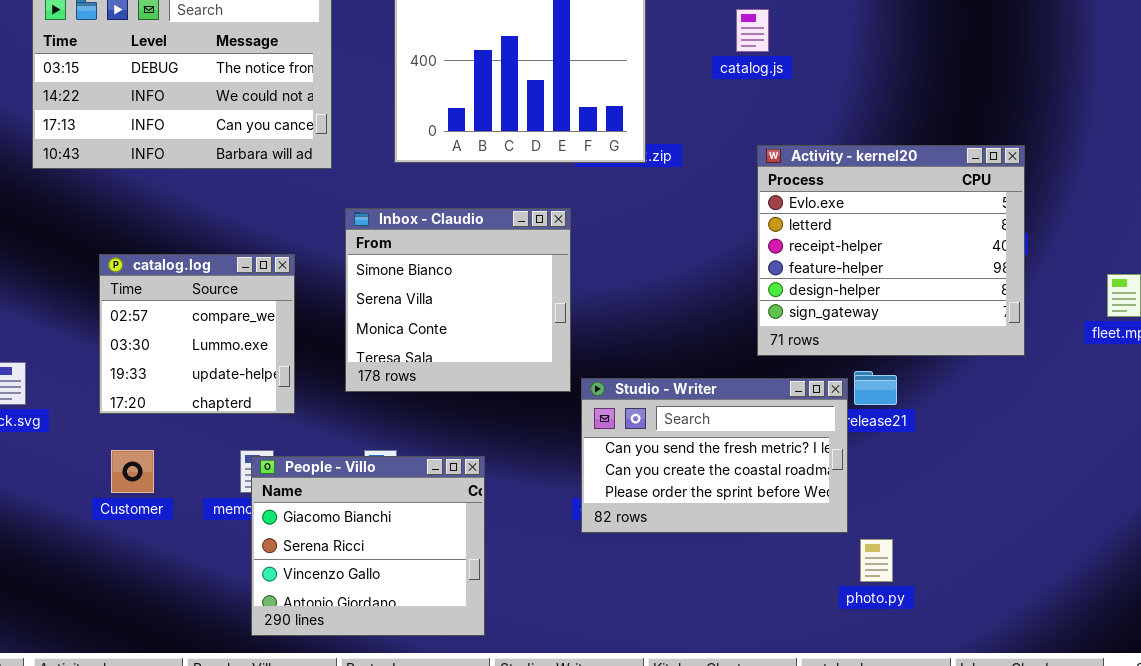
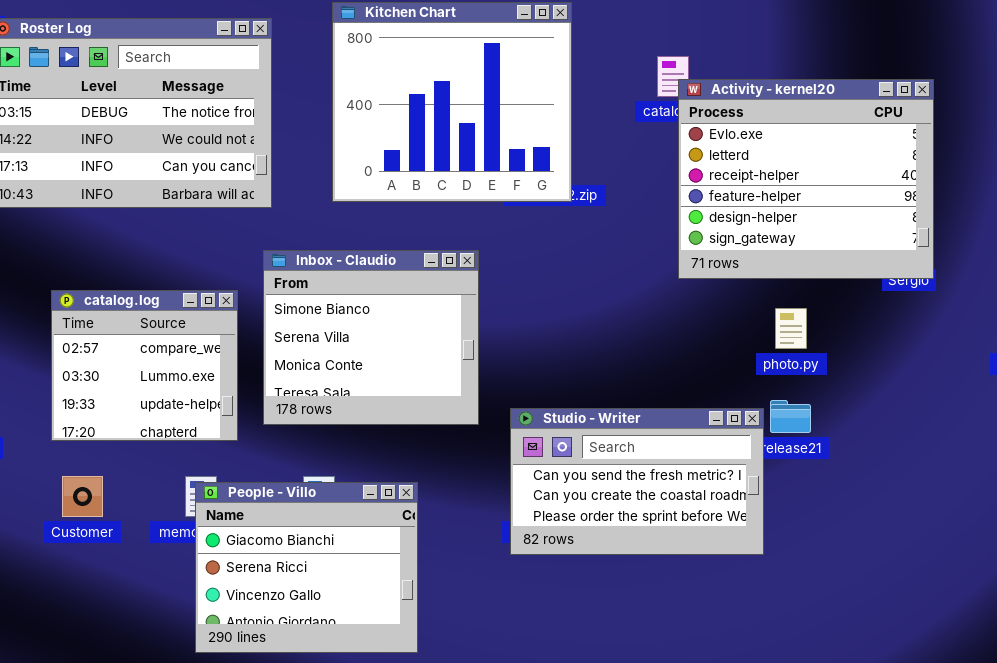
Activity - kernel20: [757,145,1025,356] -> [678,79,934,279], moved
Inbox - Claudio: [345,208,571,392] -> [263,250,479,425], moved
photo.py: [860,539,893,582] -> [775,308,807,349], moved

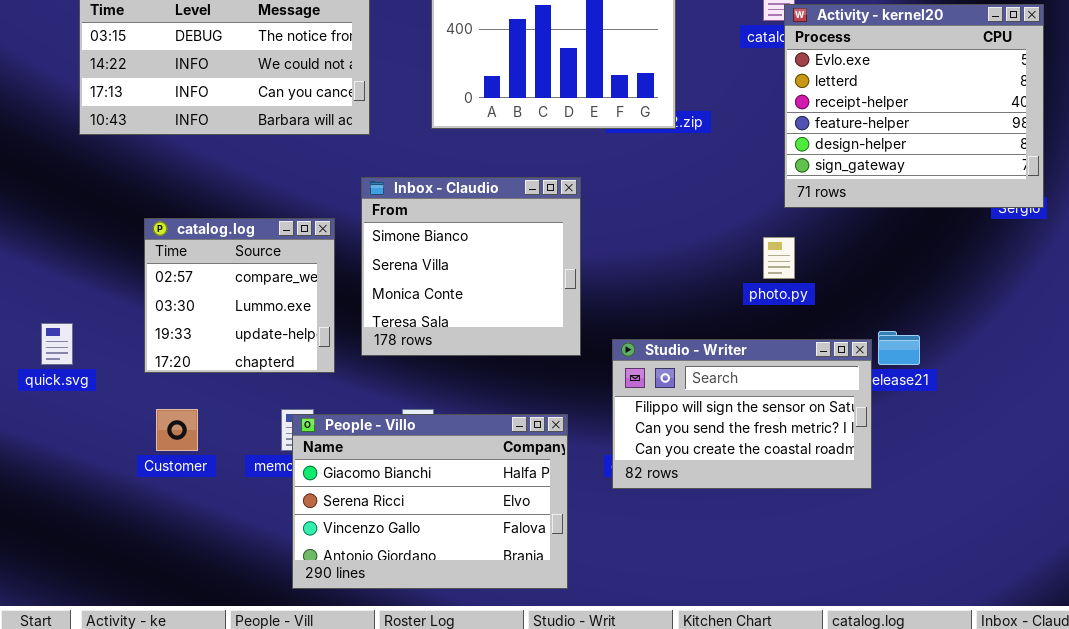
photo.py: [775,308,807,349] -> [763,237,795,279], moved
Studio - Writer: [510,408,764,555] -> [612,339,872,489], scrolled up 1 row
People - Villo: [195,482,418,653] -> [292,414,568,589], resized

